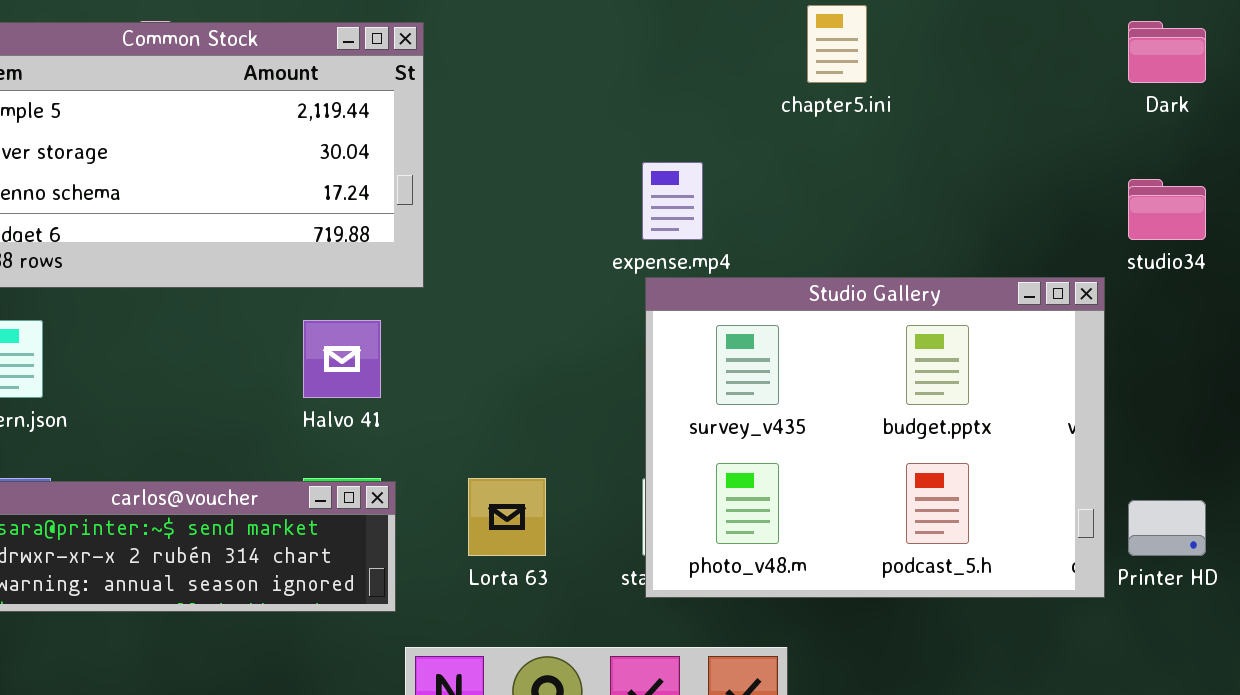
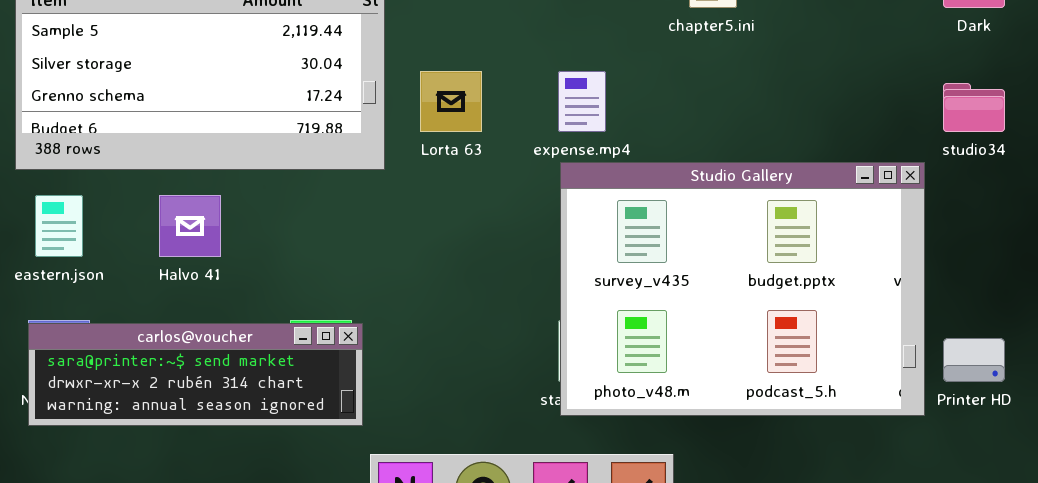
Halvo 41: [303,320,381,398] -> [159,195,221,257], moved
Lorta 63: [468,478,546,556] -> [420,71,482,132], moved

